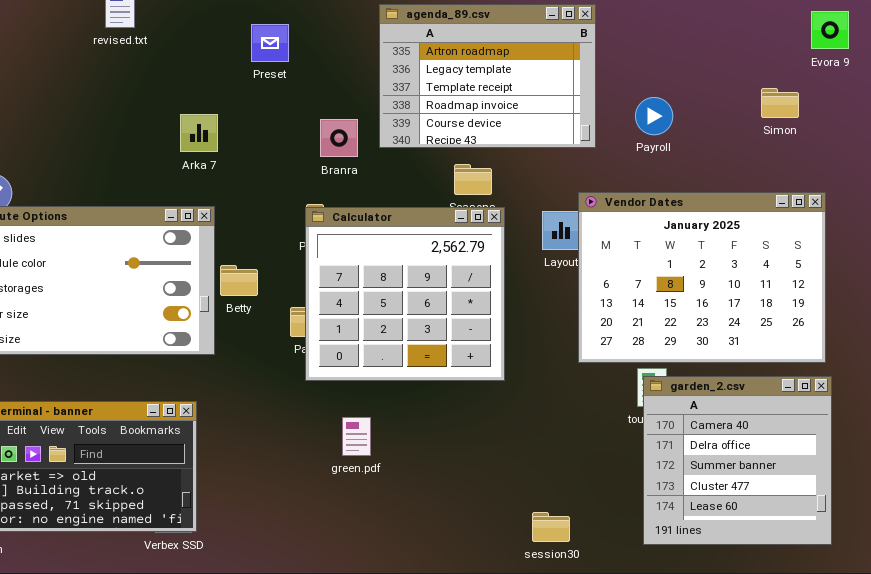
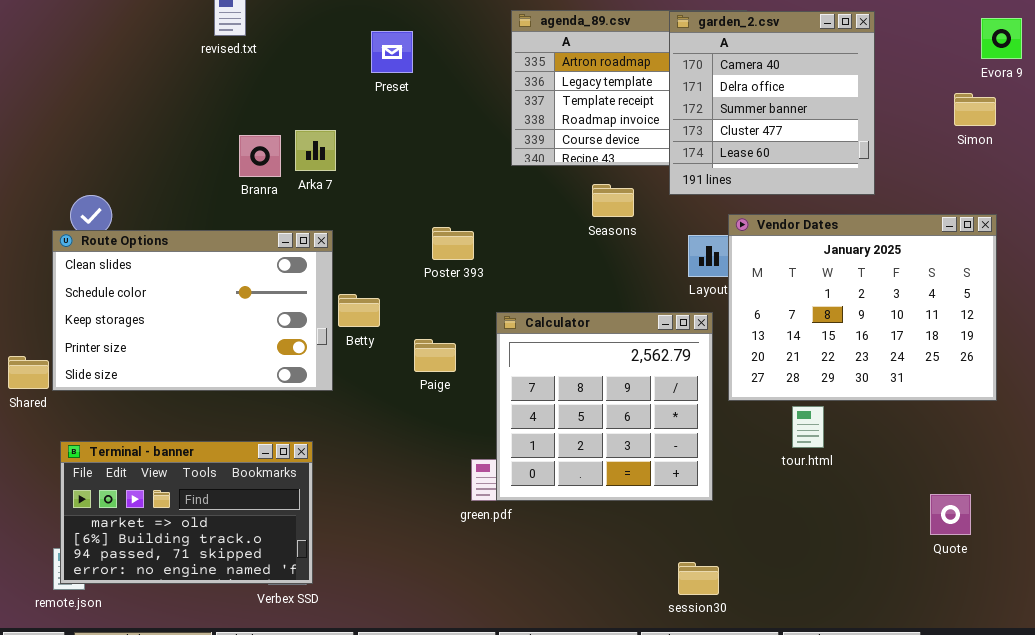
Simon: [761,88,799,118] -> [954,93,996,126], moved
Branra: [320,119,358,157] -> [239,135,281,177], moved
Calculator: [305,207,505,381] -> [496,312,713,501], moved
garden_2.csv: [643,376,832,545] -> [669,11,875,195], moved

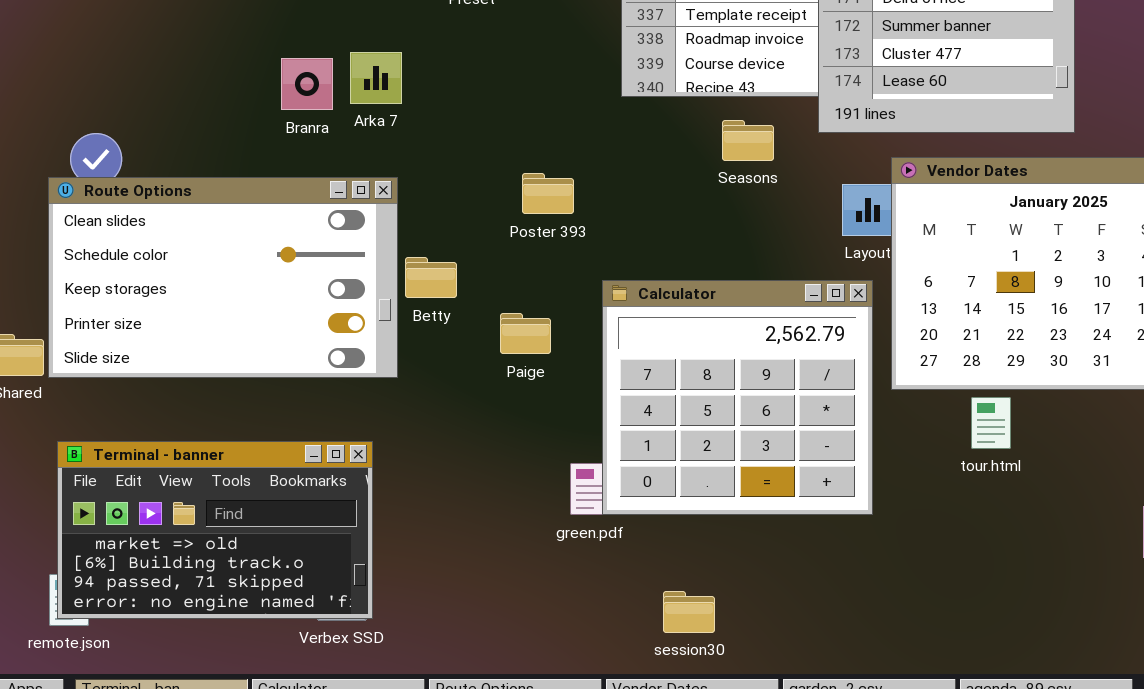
session30: [678,562,719,595] -> [663,591,715,633], moved

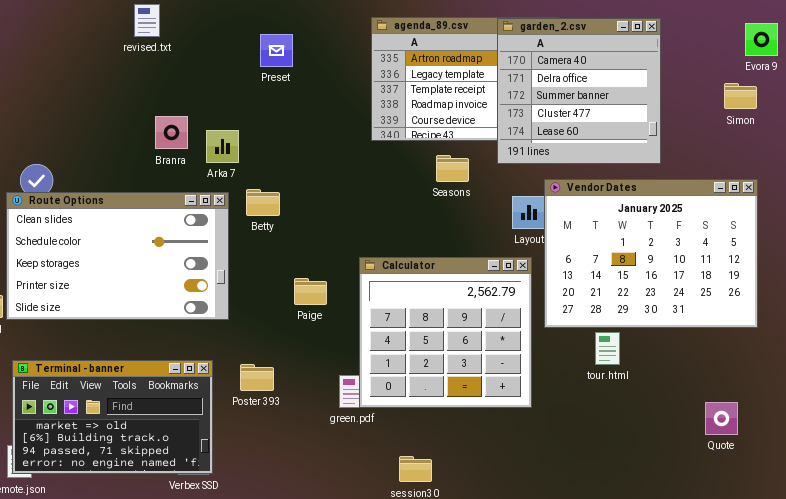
Arka 7: [350,52,402,104] -> [206,130,239,163], moved
Poster 393: [522,173,574,214] -> [240,364,274,391], moved
Betty: [405,257,457,298] -> [246,189,280,216], moved

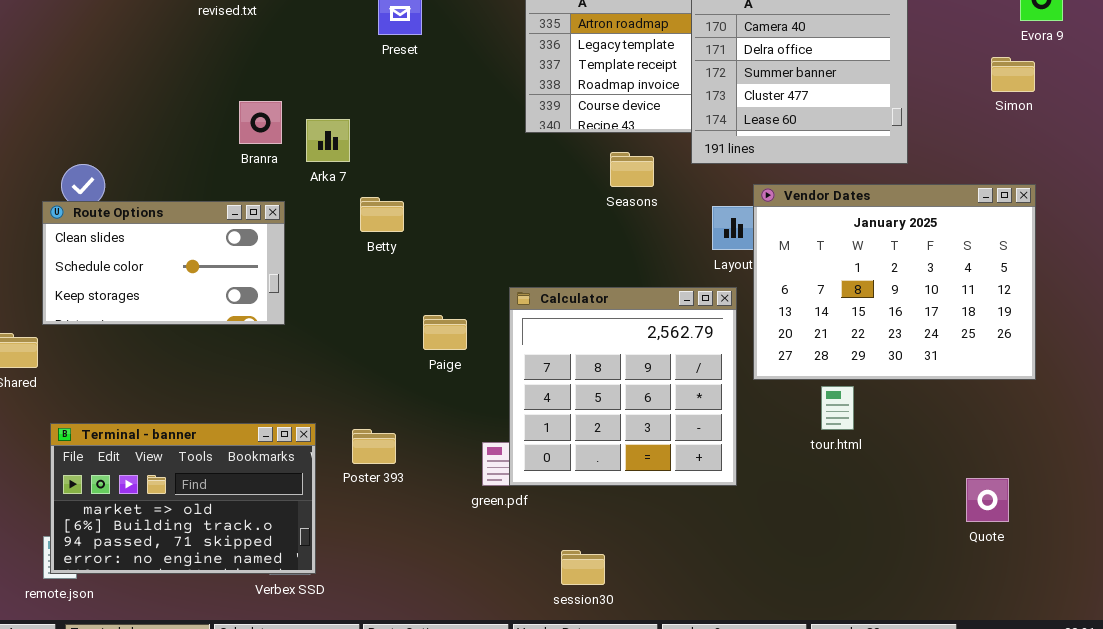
Route Options: [6,192,229,320] -> [42,201,285,325], resized

